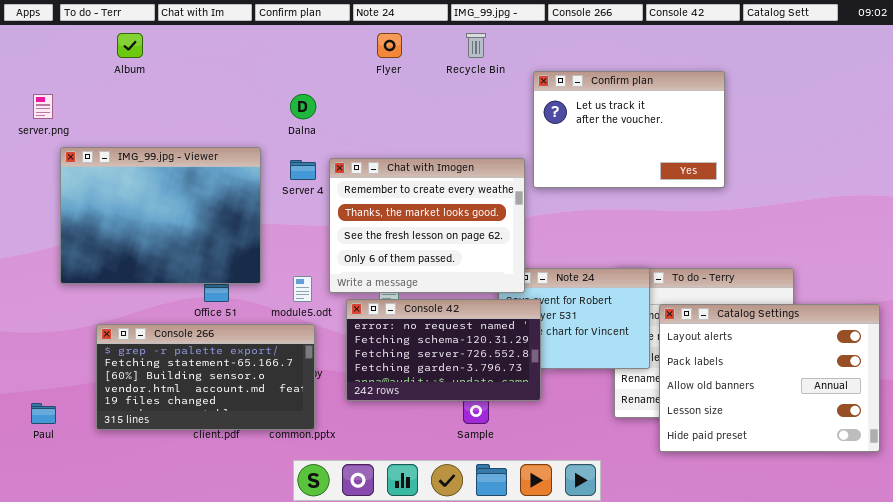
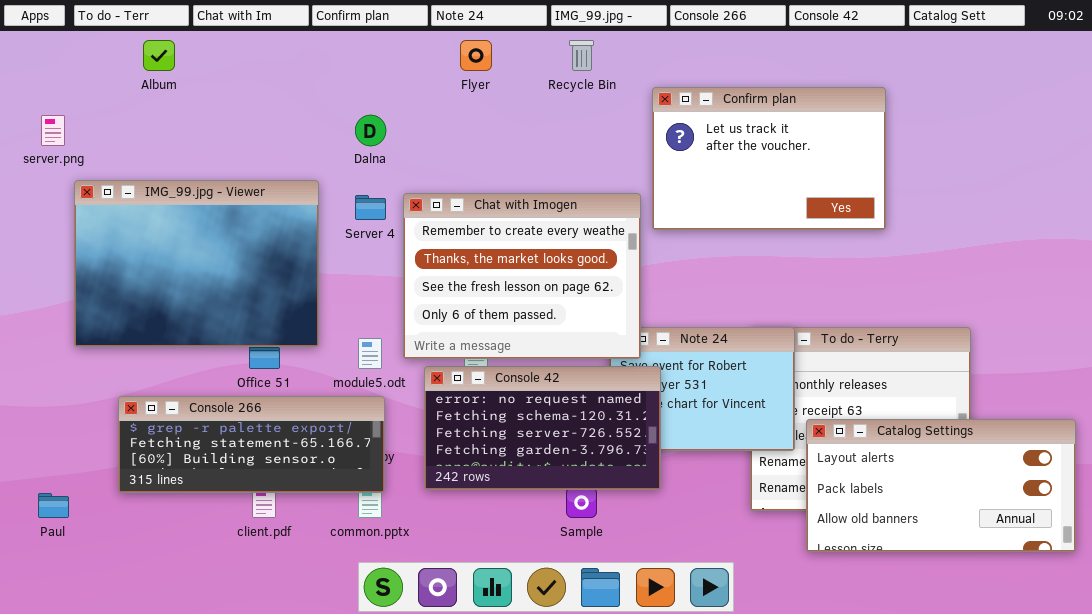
Catalog Settings: [659,304,880,452] -> [806,419,1076,552], resized
Console 266: [96,324,315,430] -> [118,396,385,493], resized

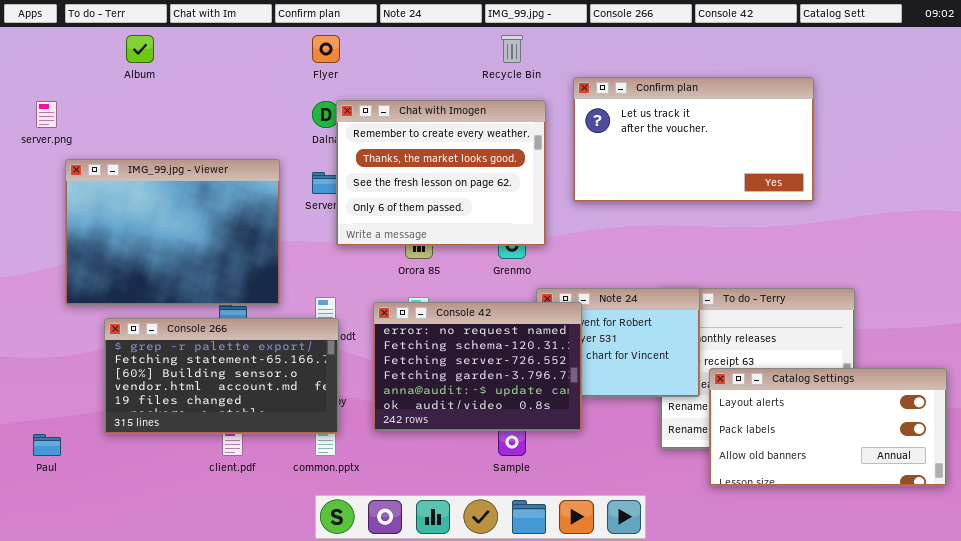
Flyer: [460,40,492,71] -> [312,35,340,63], moved
Confirm plan: [652,87,886,230] -> [573,77,814,202], resized
Chat with Imogen: [403,193,641,359] -> [336,100,546,246], moved
Console 42: [424,366,661,490] -> [373,302,582,431], resized
Console 266: [118,396,385,493] -> [104,318,339,434], resized

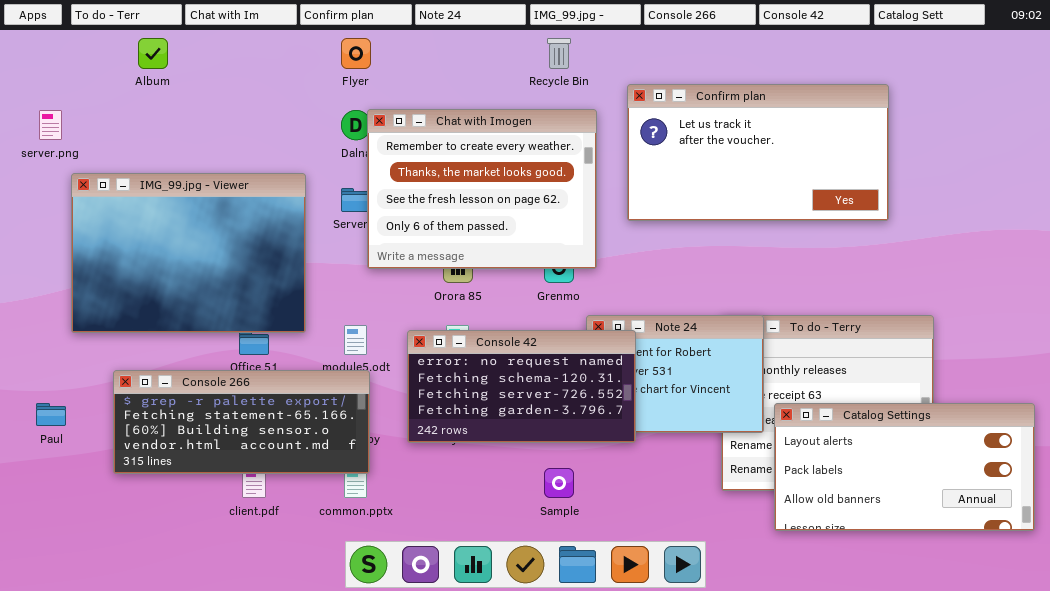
Console 42: [373,302,582,431] -> [407,330,636,443], resized
Console 266: [104,318,339,434] -> [113,370,370,474], resized
Paul: [33,434,61,456] -> [36,403,66,426], moved

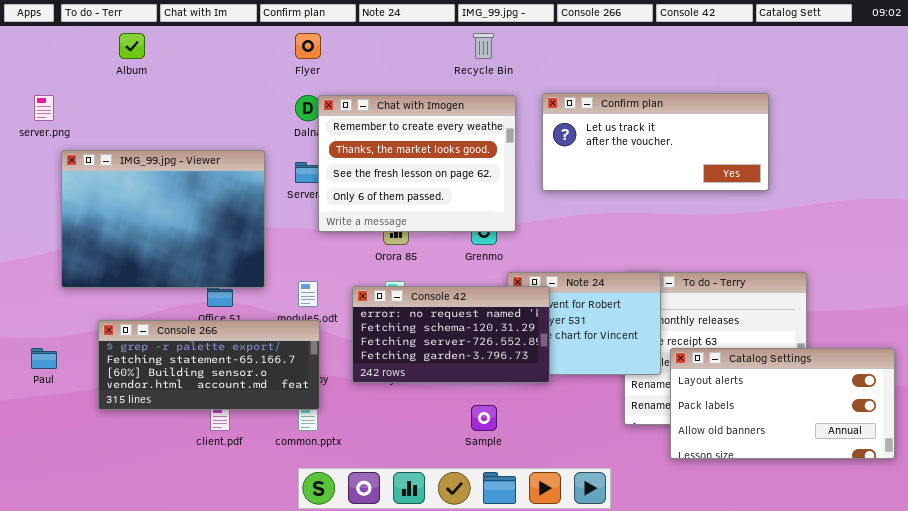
Confirm plan: [627,84,889,221] -> [542,93,769,191], resized

